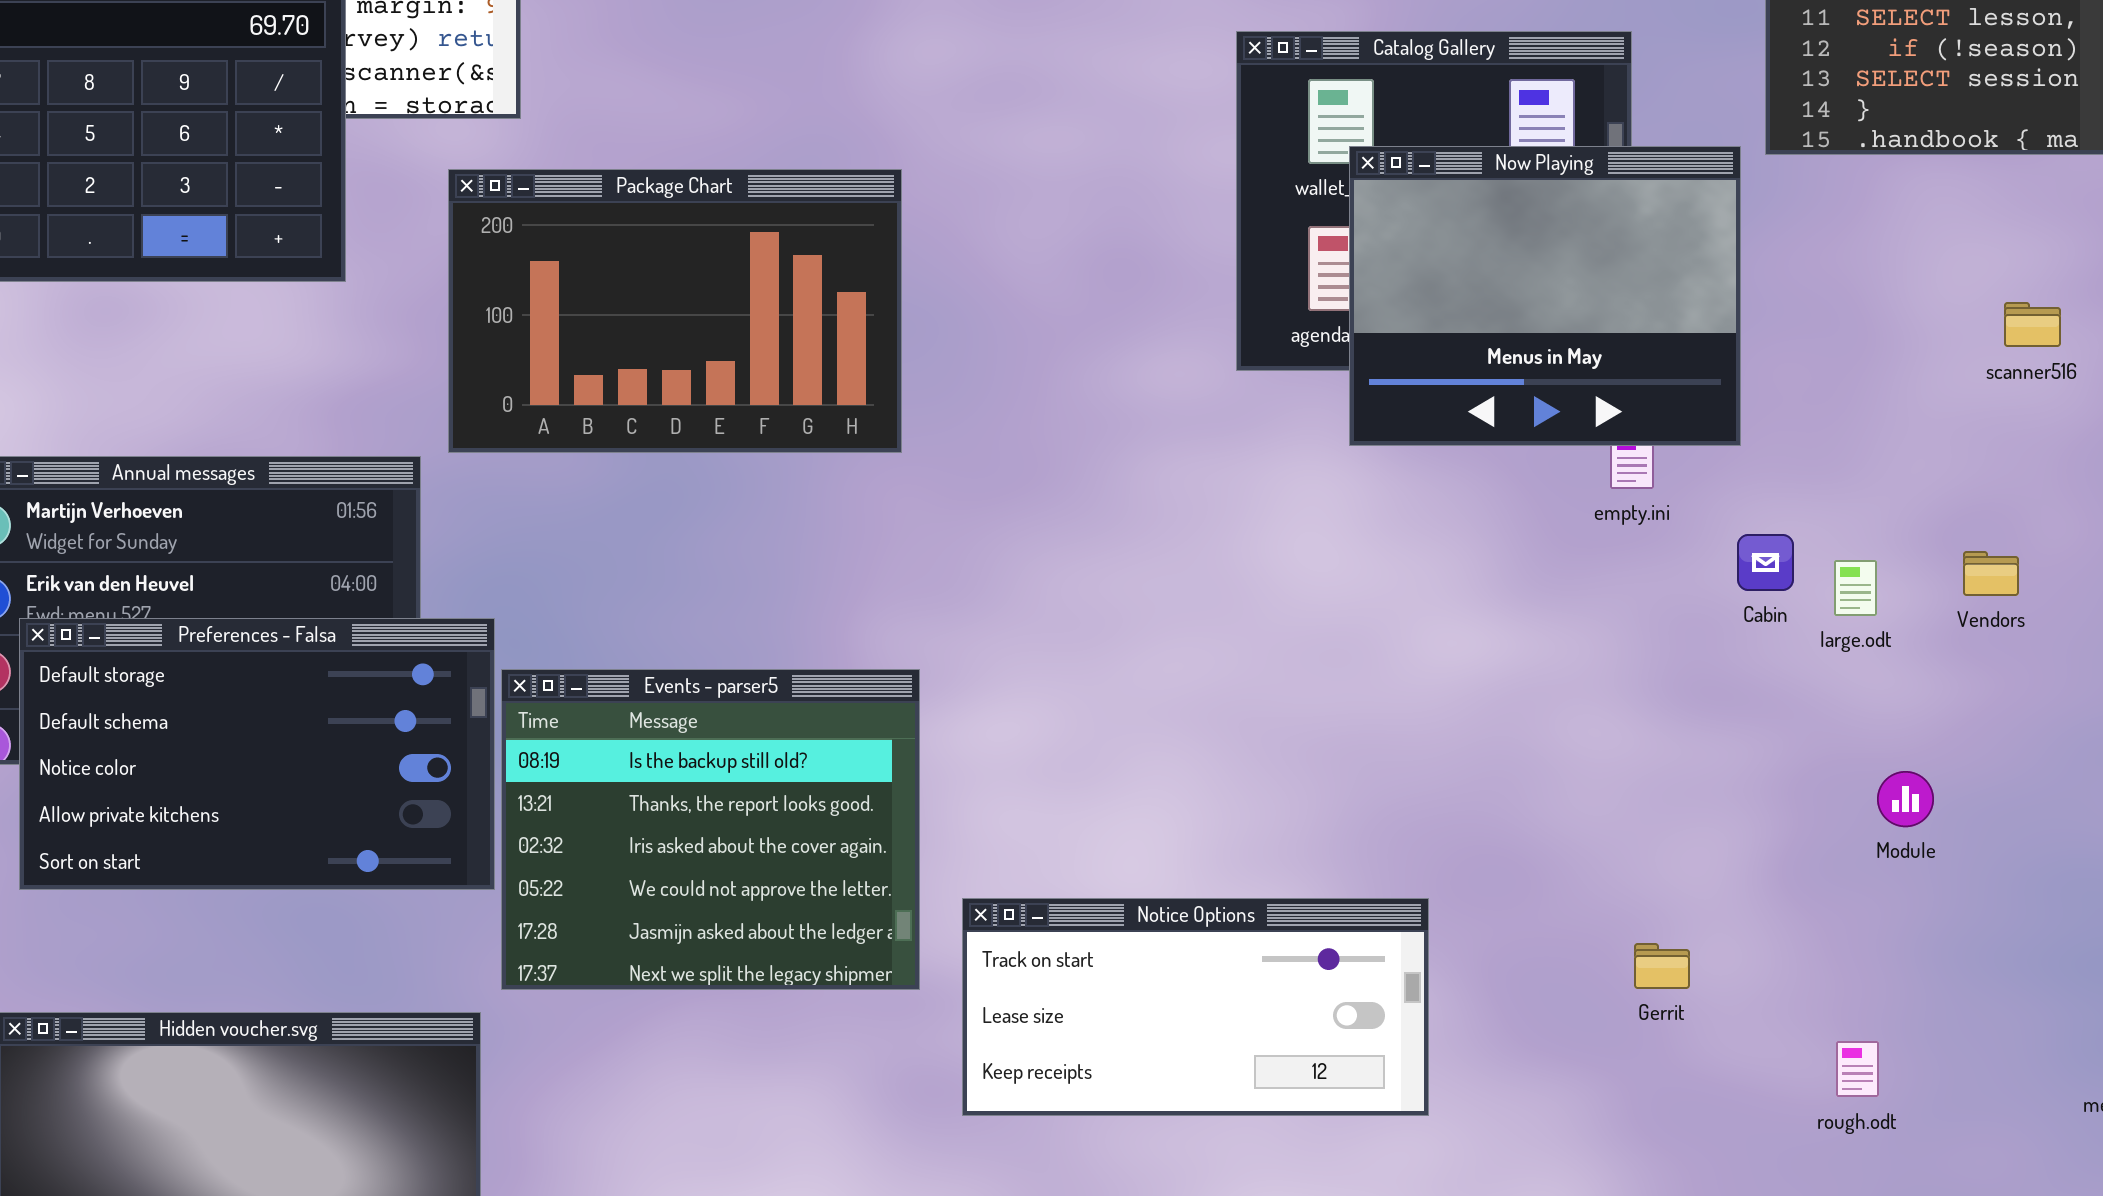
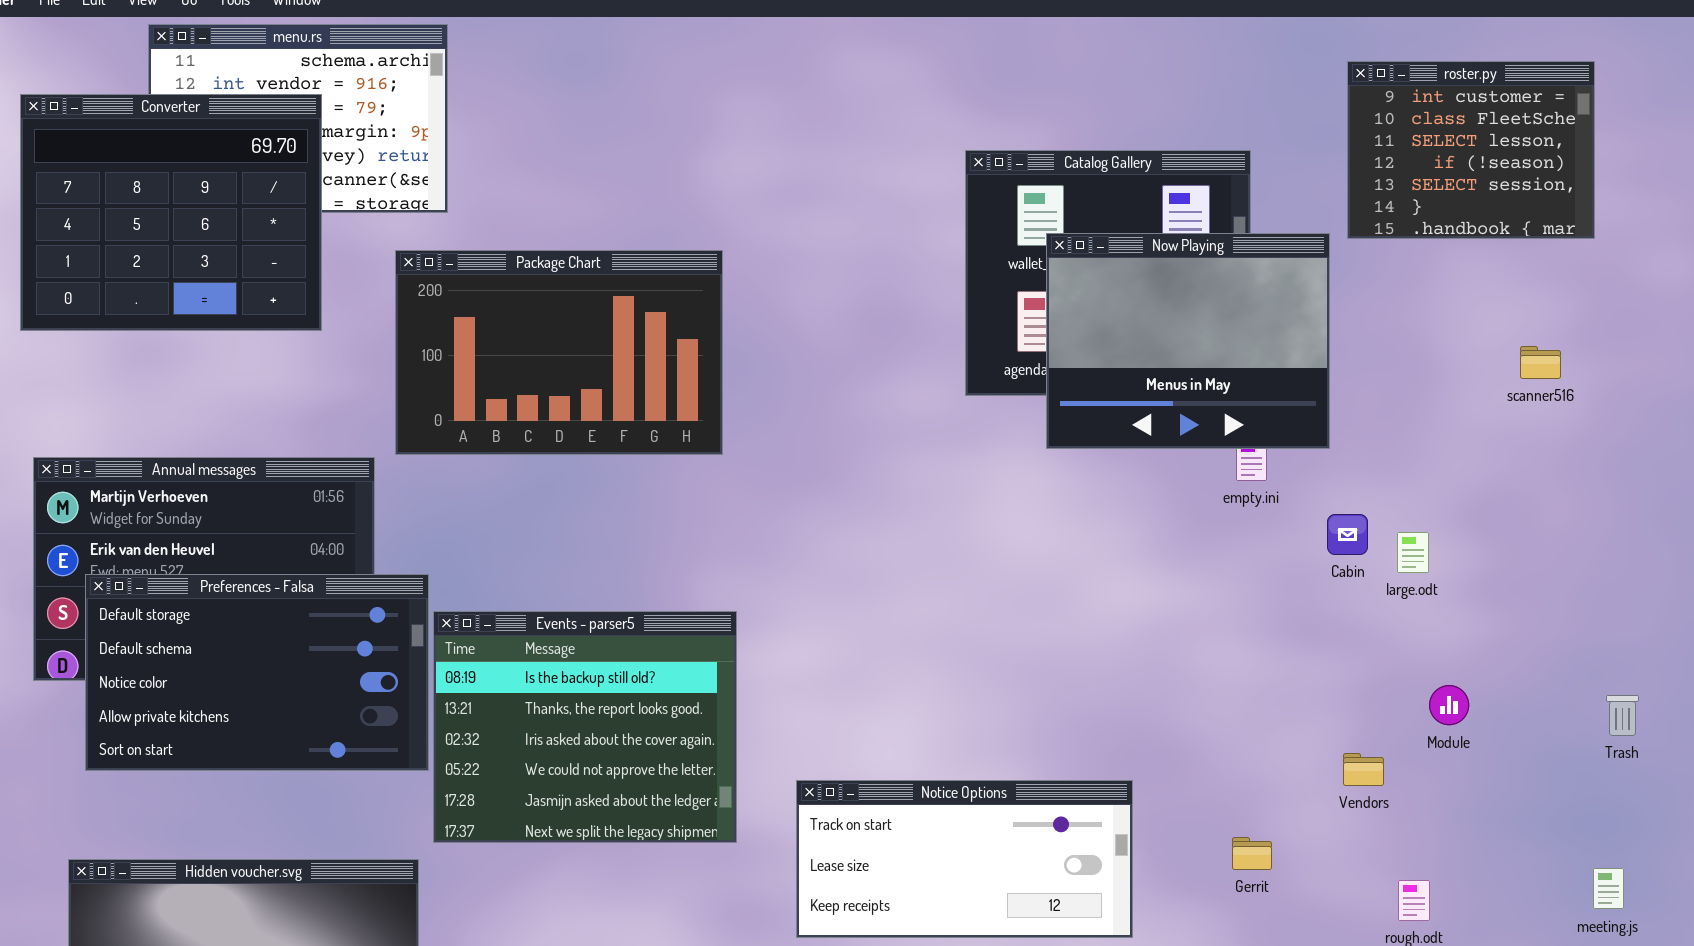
Vendors: [1963,551,2019,596] -> [1343,753,1384,786], moved
Notice Options: [962,898,1429,1116] -> [796,780,1133,938], moved
Gerrit: [1634,943,1690,989] -> [1232,837,1272,870], moved

